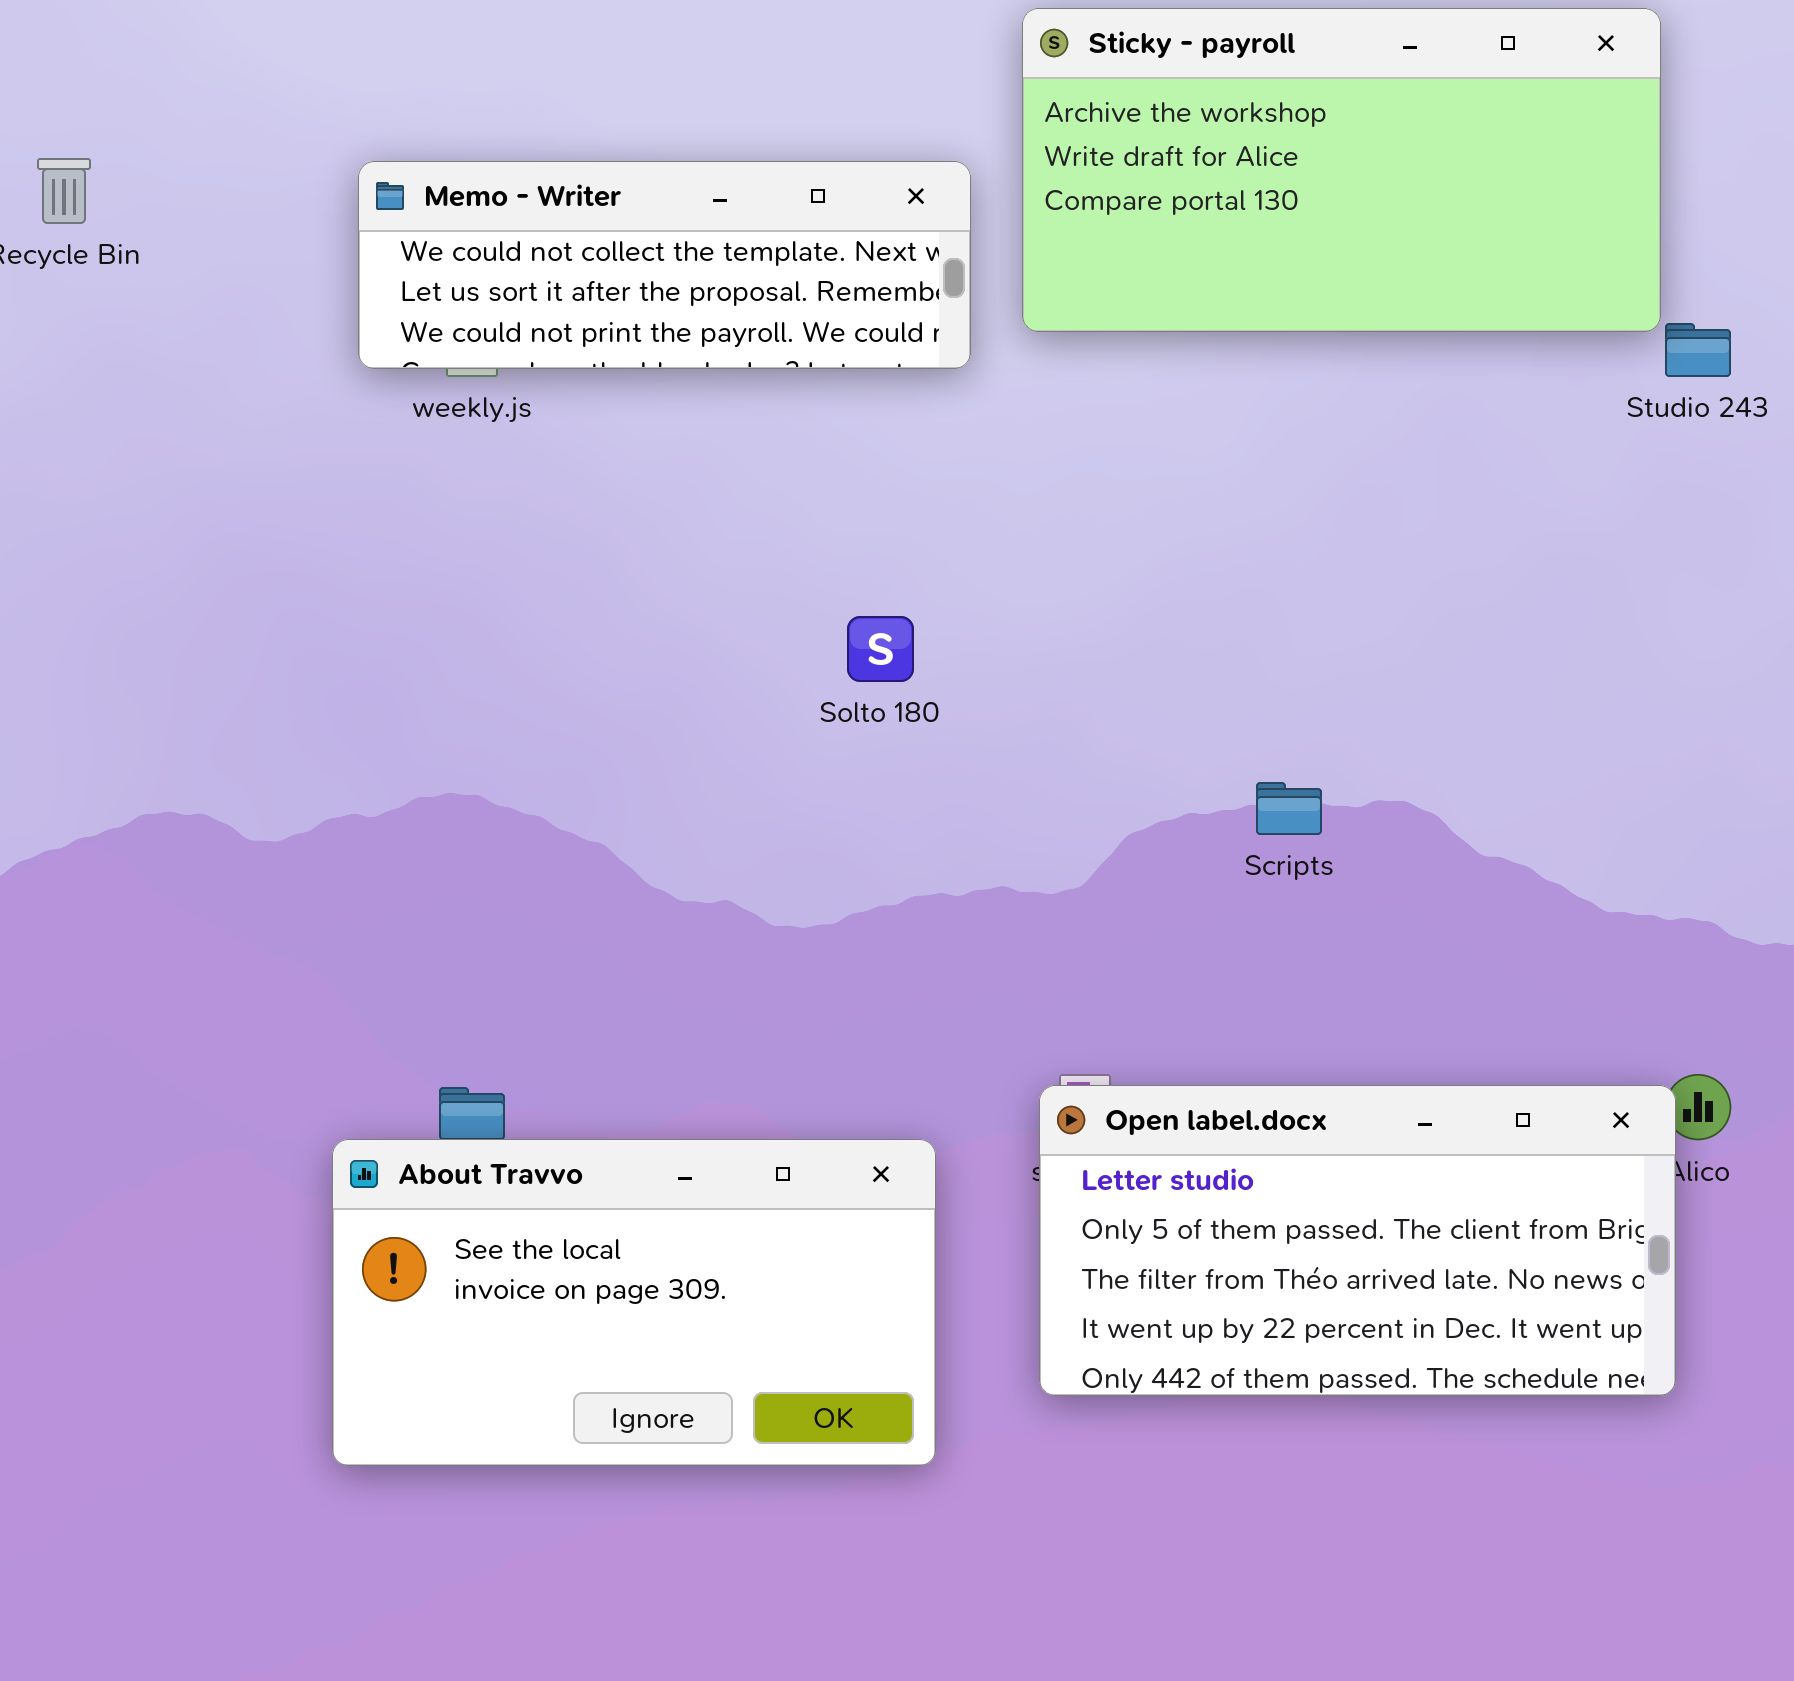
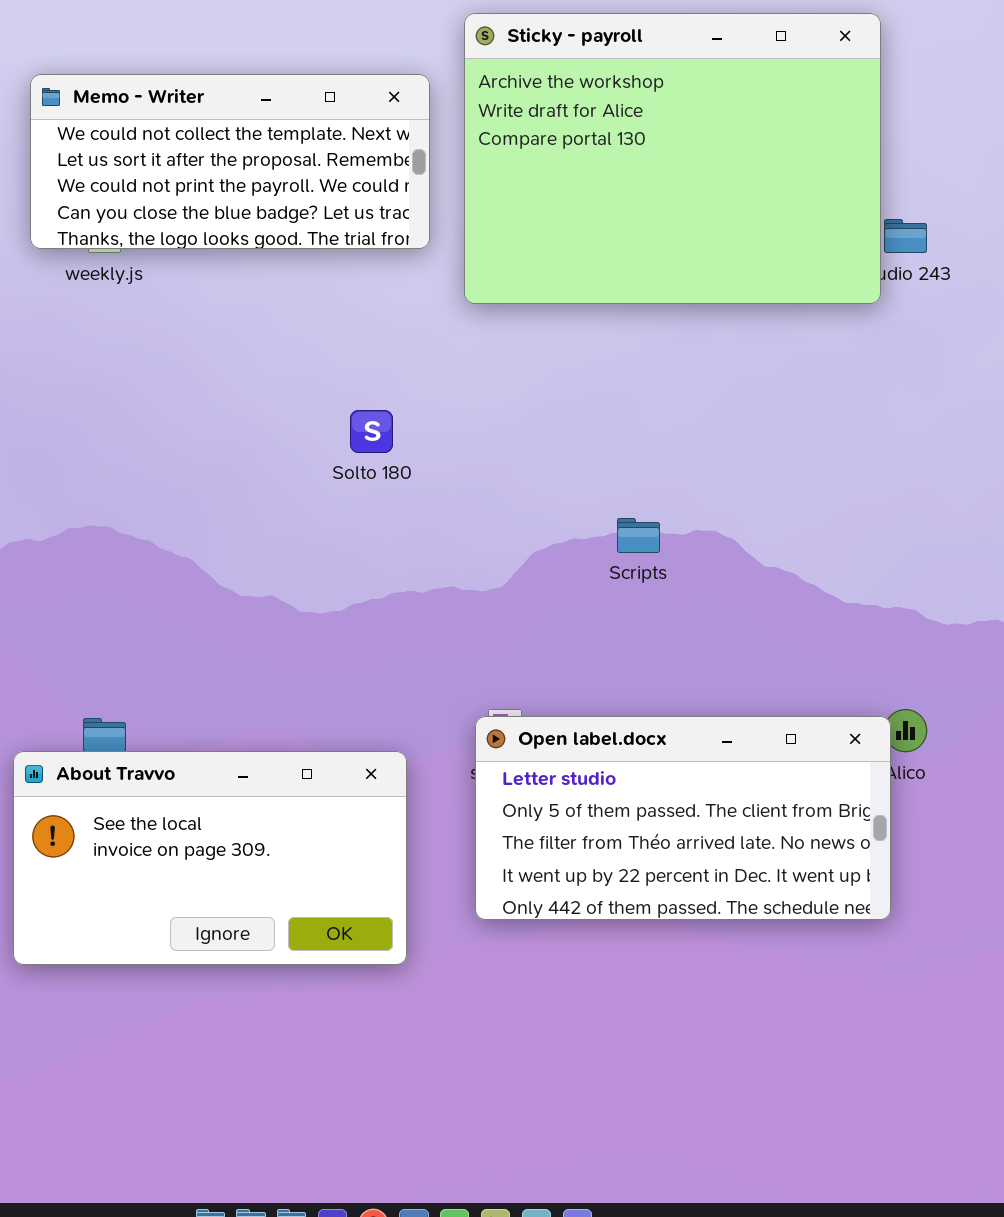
Sticky - payroll: [1022,8,1661,332] -> [464,13,881,304], resized
Memo - Writer: [358,161,971,369] -> [30,74,430,249], resized

